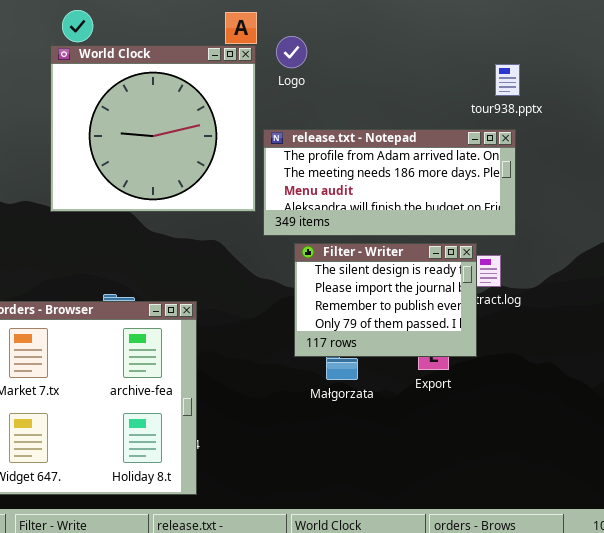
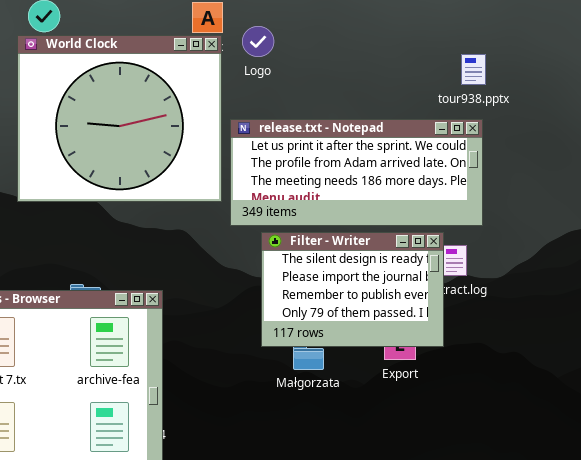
release.txt - Notepad: [263,129,516,236] -> [230,119,483,226], scrolled up 1 row

